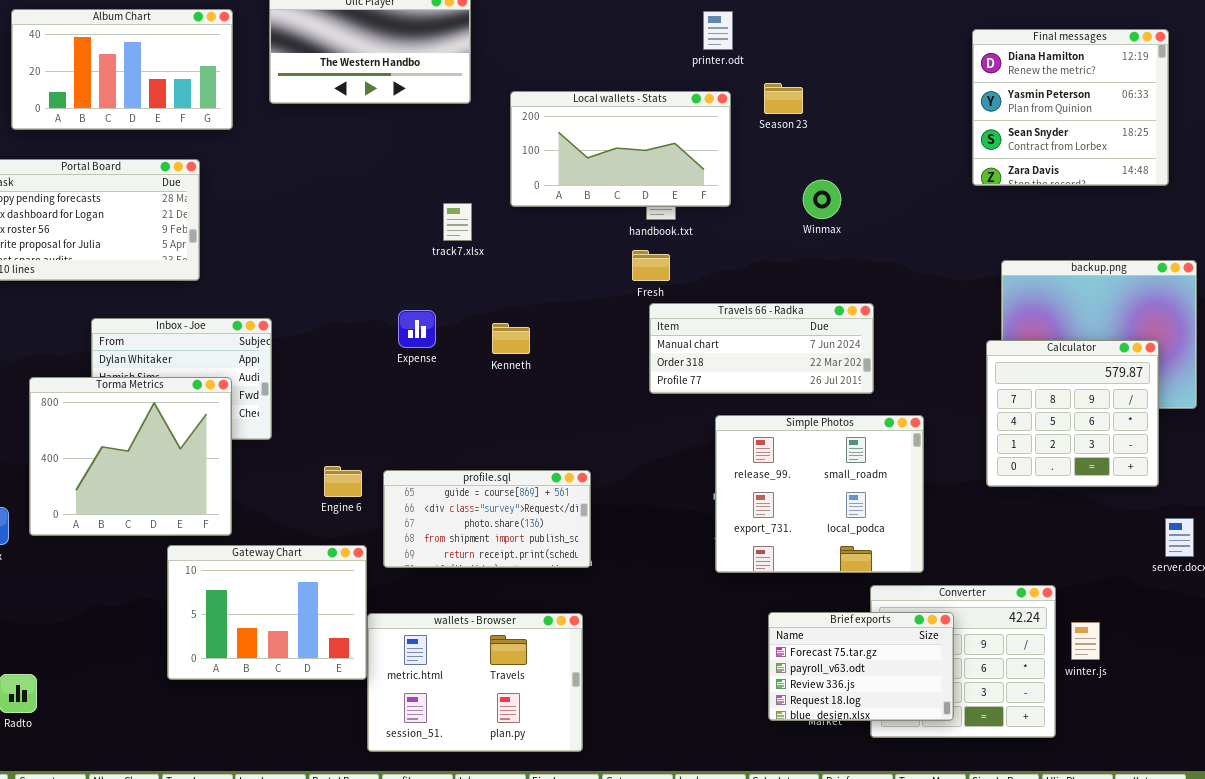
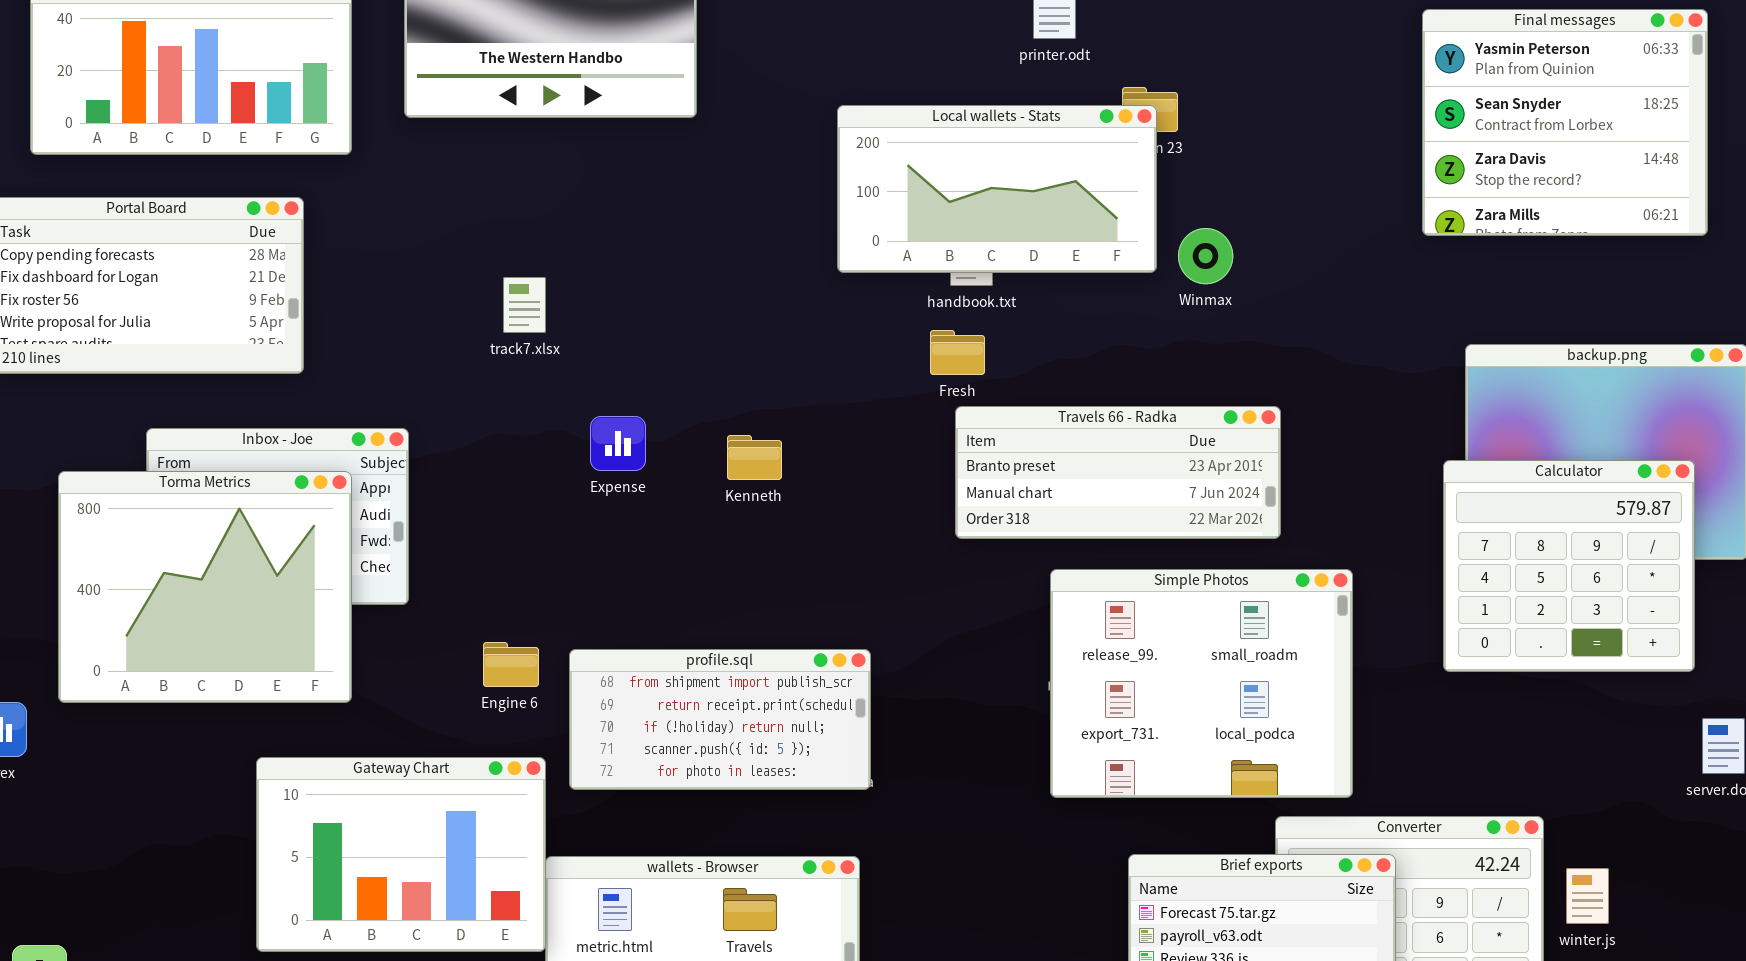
Final messages: [972,29,1169,186] -> [1422,9,1708,236], scrolled down 1 row
Local wallets - Stats: [510,91,731,207] -> [837,105,1157,273], moved
track7.xlsx: [443,203,472,241] -> [503,277,546,333], moved
Travels 66 - Radka: [649,303,874,394] -> [955,406,1281,539], scrolled up 1 row
Torma Metrics: [29,377,232,536] -> [58,471,352,703], moved
profile.sql: [383,470,591,568] -> [569,649,871,790], scrolled down 3 rows

